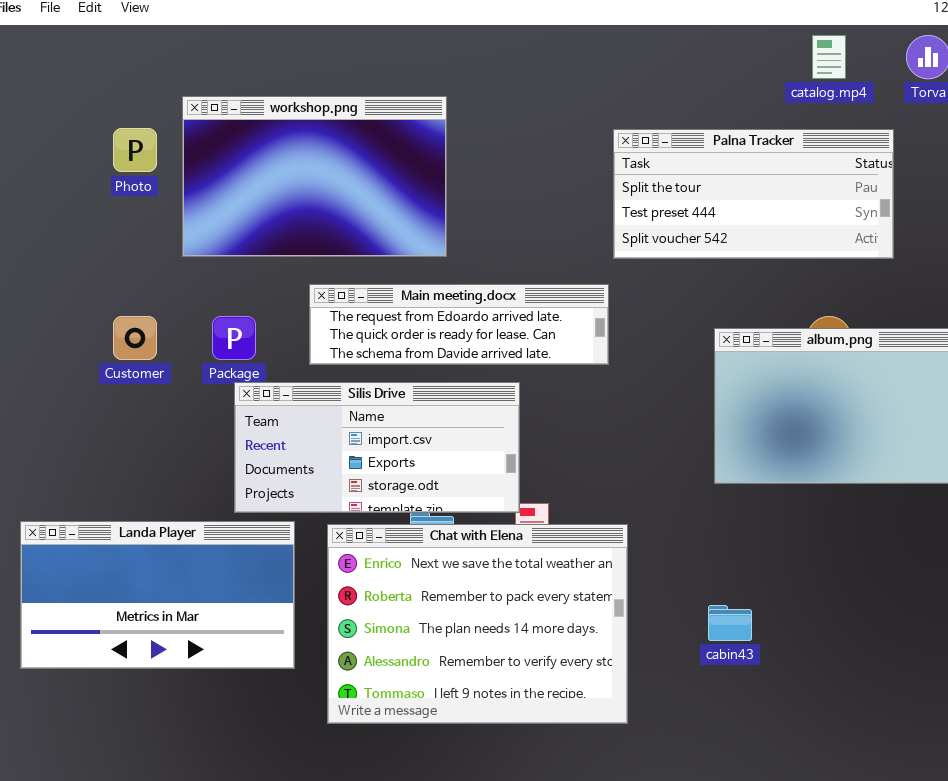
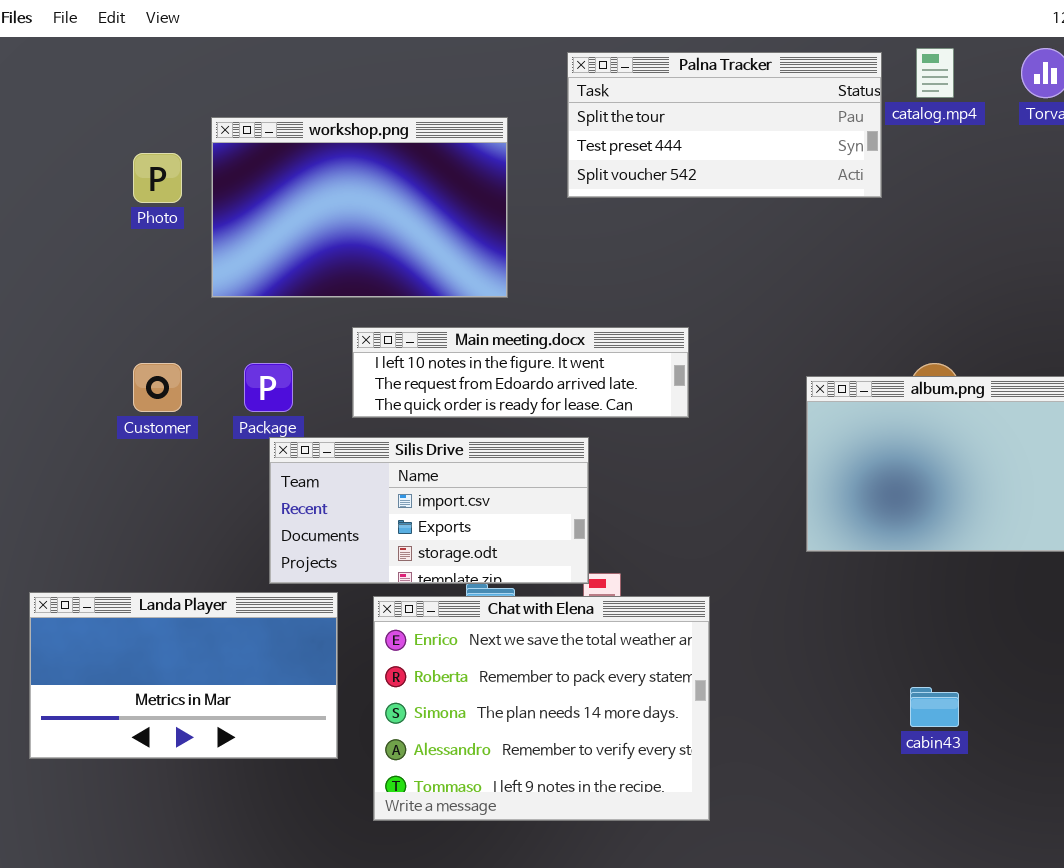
Palna Tracker: [613,129,894,259] -> [567,52,882,198], moved
Main meeting.docx: [309,284,609,365] -> [352,327,689,418], scrolled up 1 row
cabin43: [708,605,752,641] -> [910,687,959,727], moved

